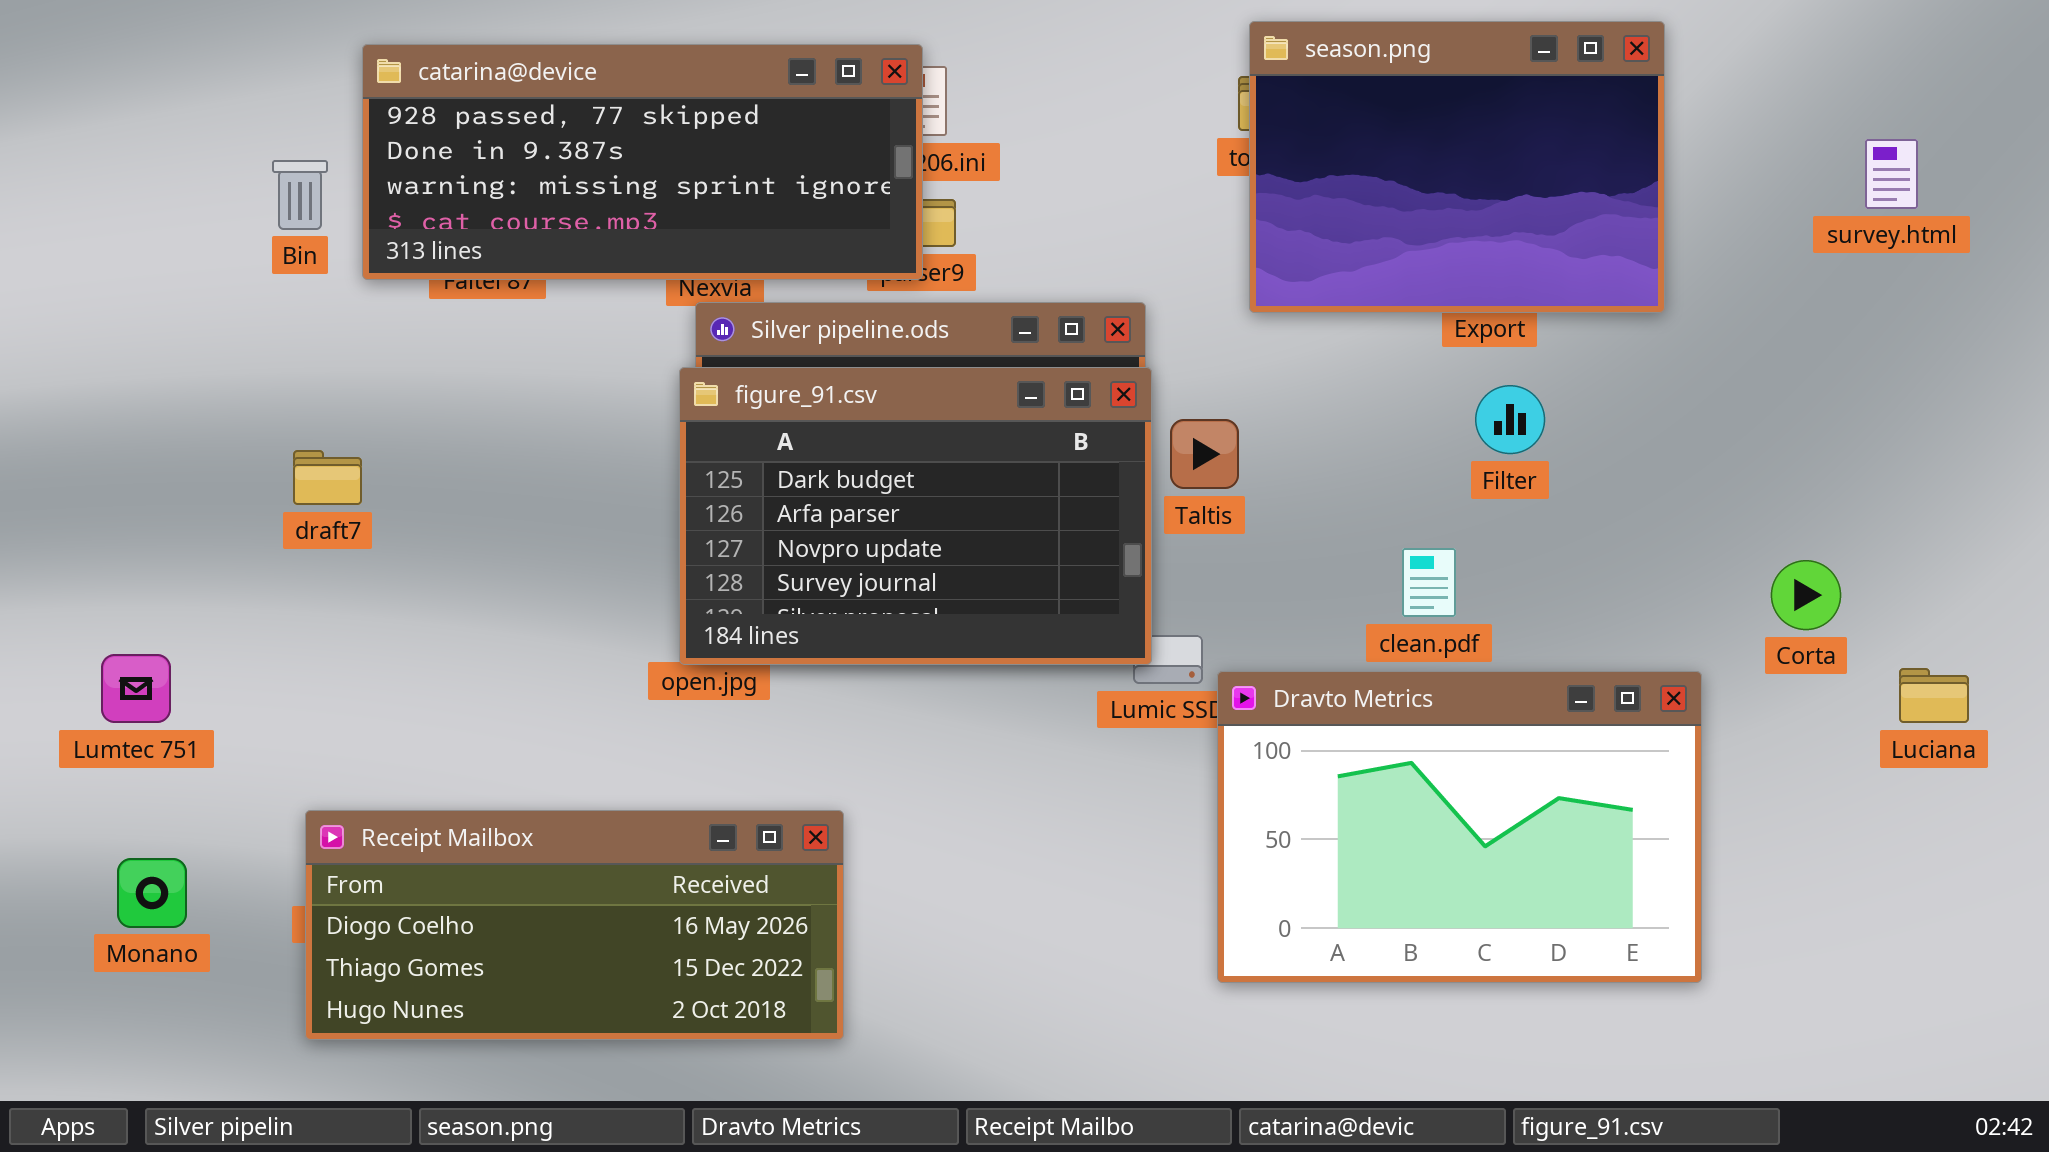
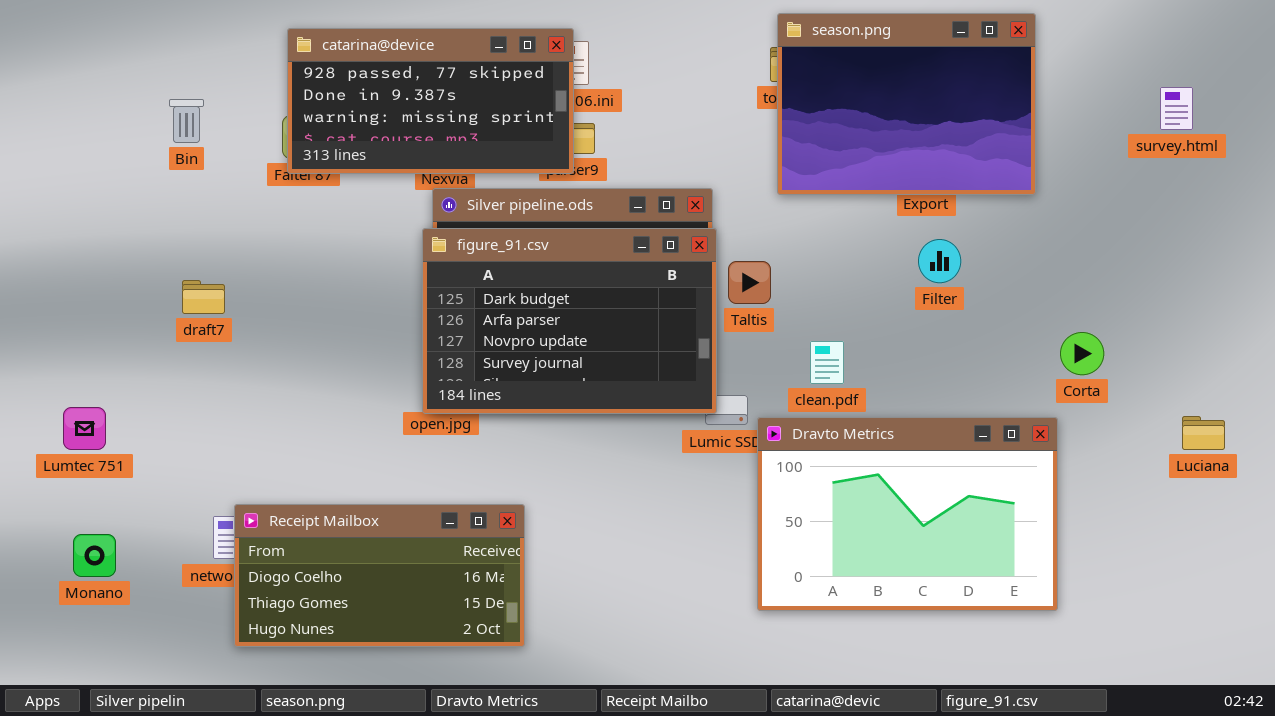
catarina@device: [362,44,923,280] -> [287,28,574,174], resized
clean.pdf: [1402,548,1456,617] -> [810,341,844,384], moved
Corta: [1771,560,1841,630] -> [1060,332,1104,375], moved
Receipt Mailbox: [305,810,844,1040] -> [234,504,525,647], resized

